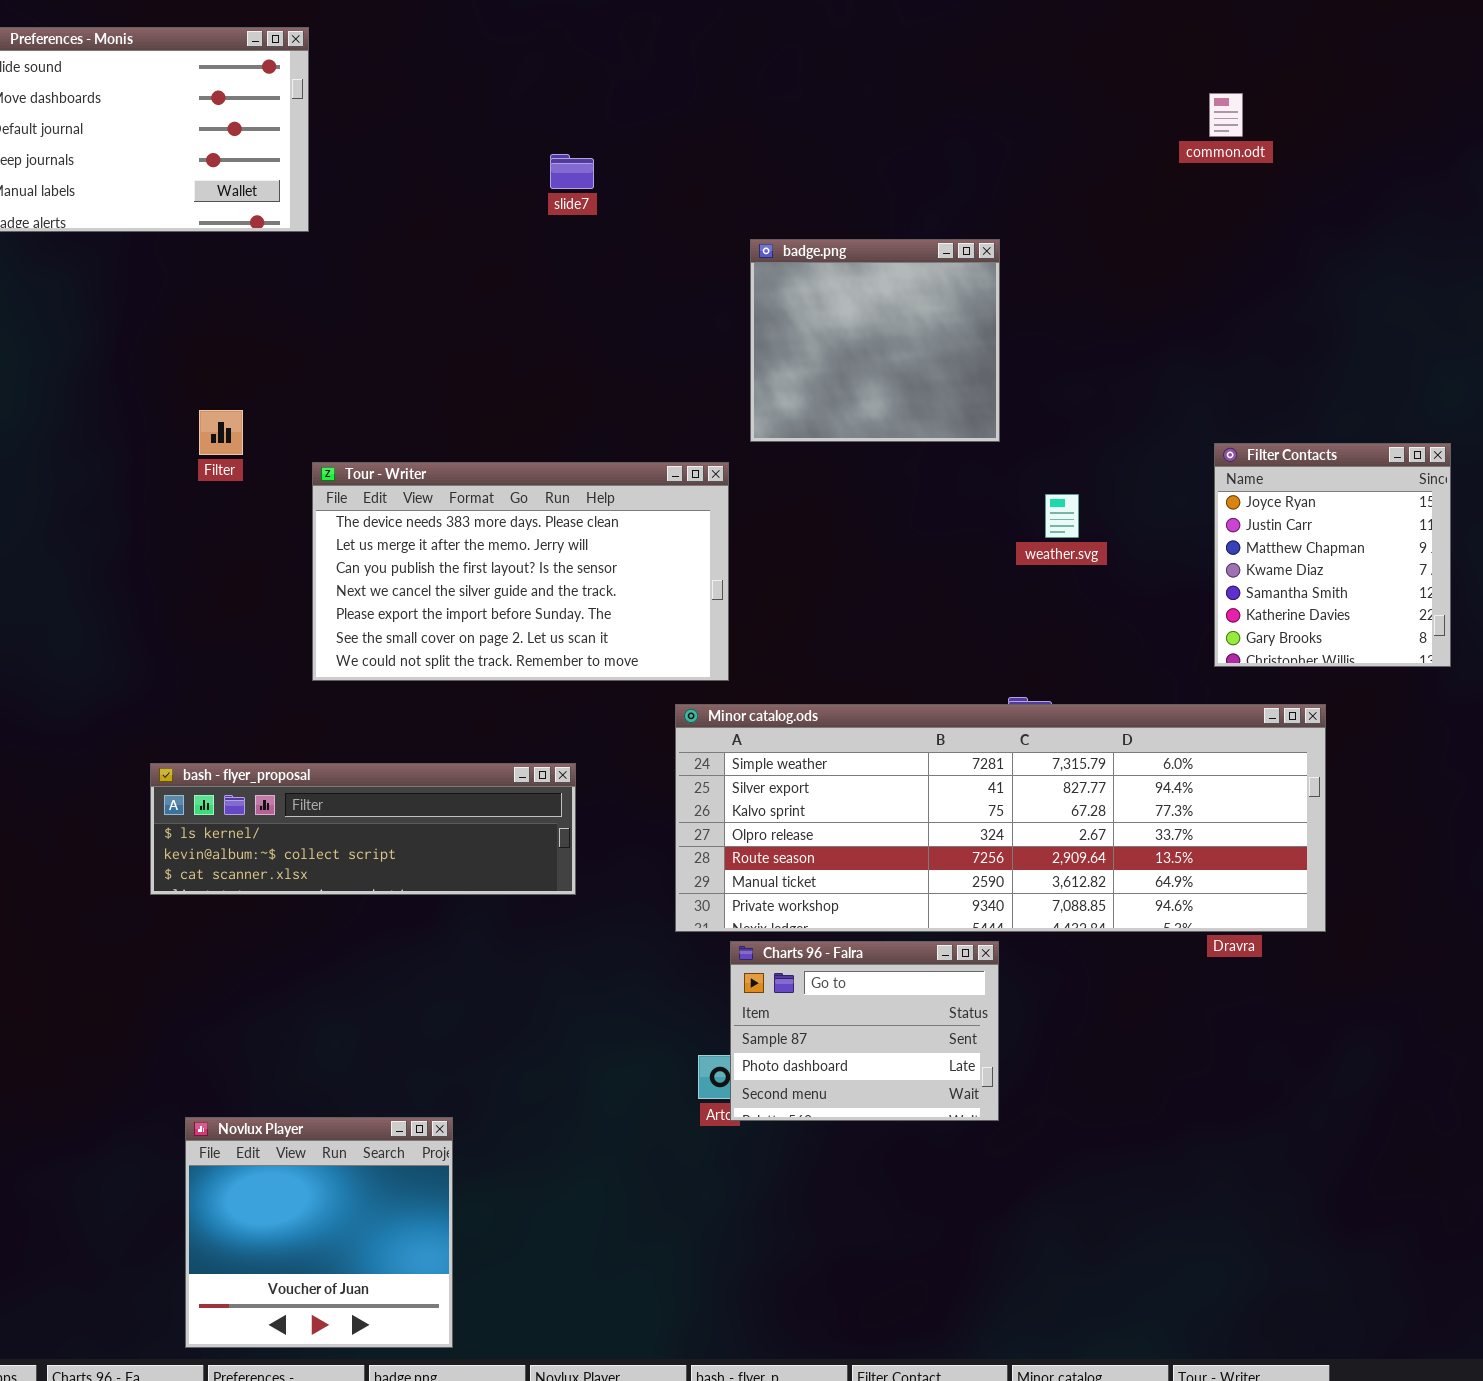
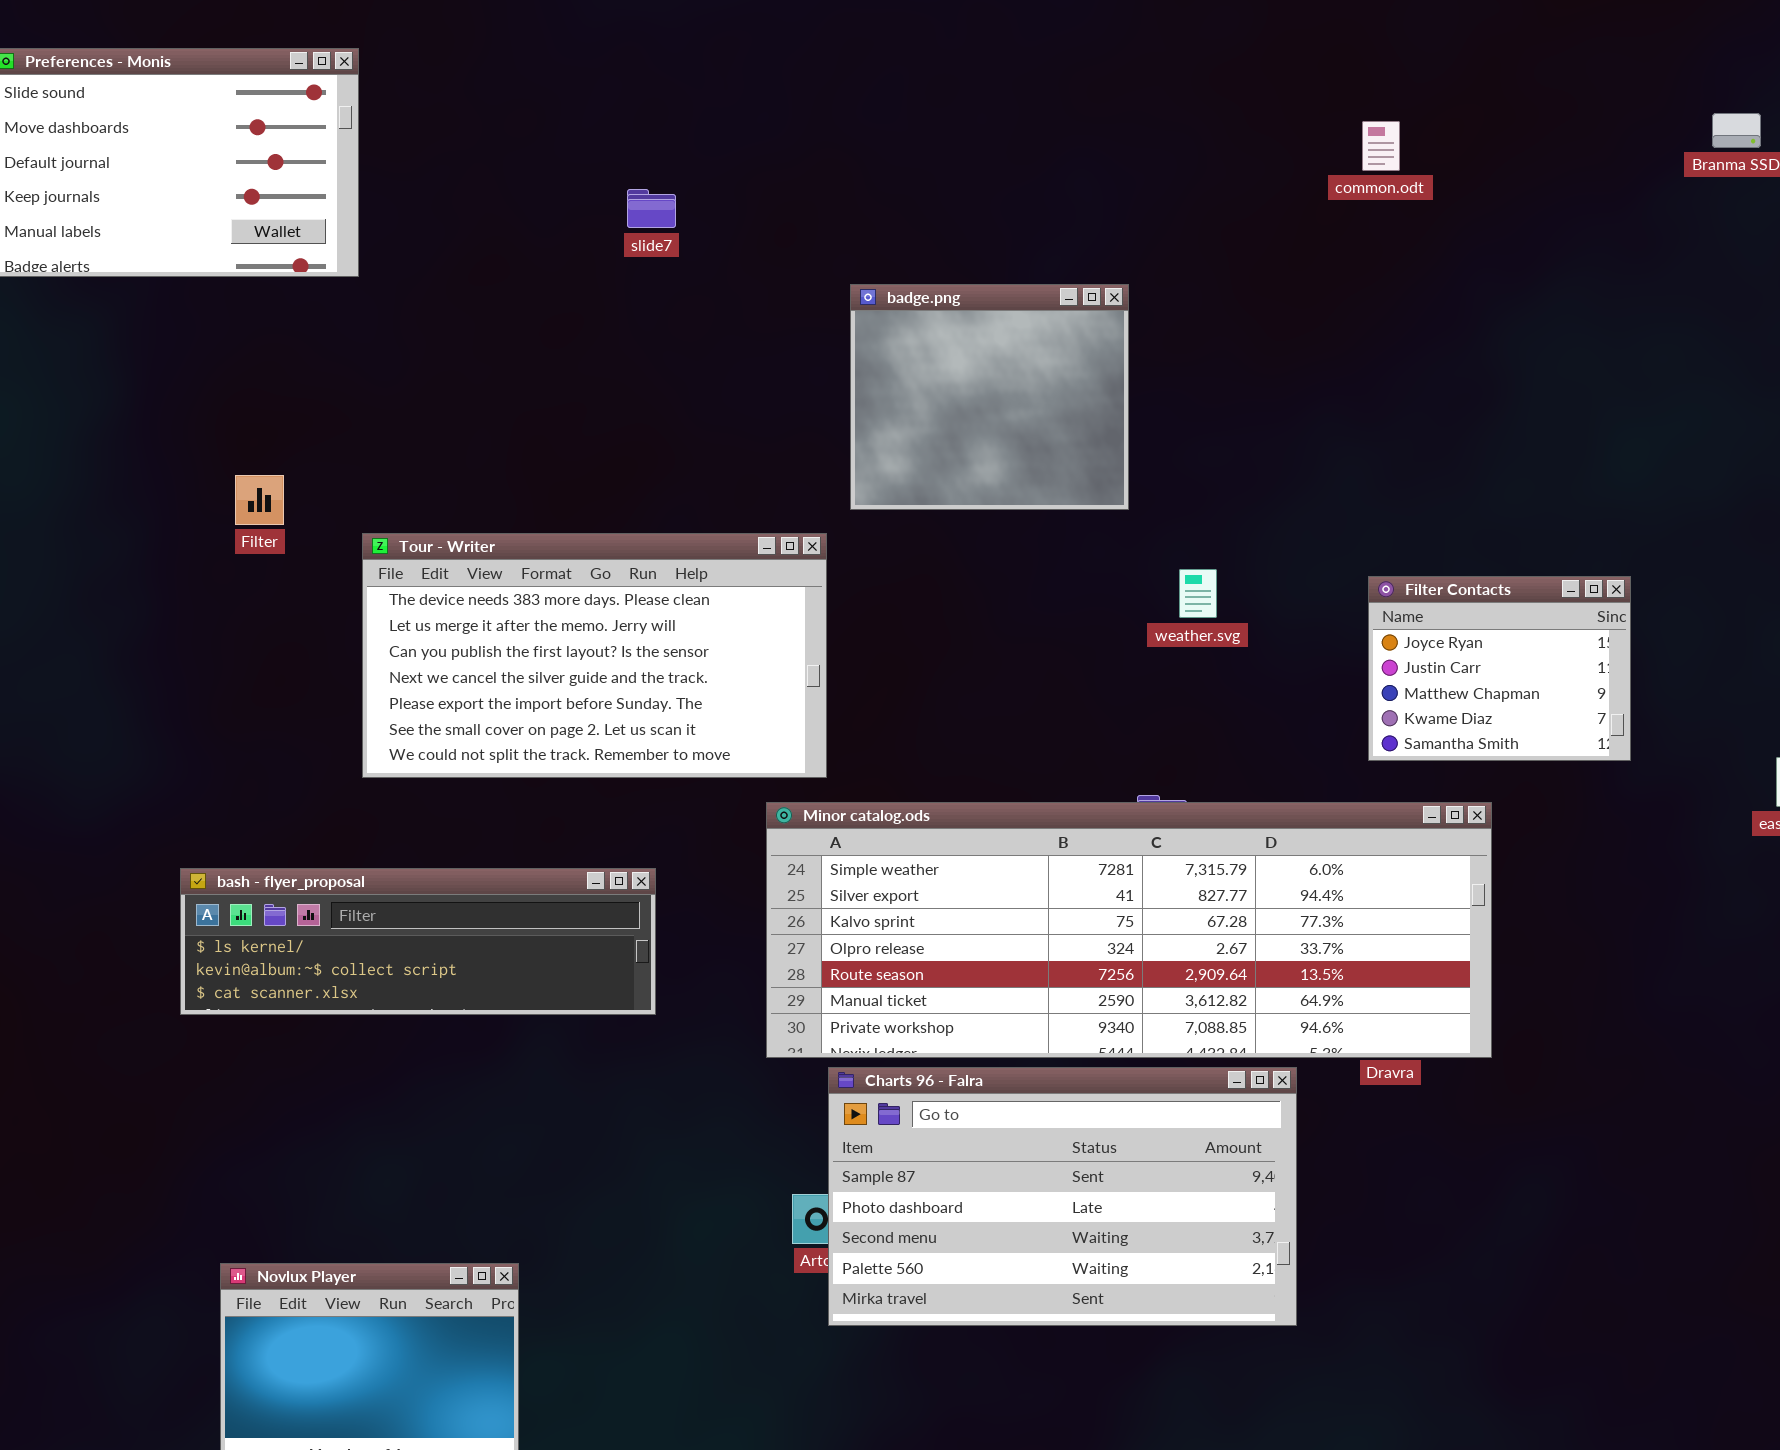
Filter Contacts: [1214,443,1451,667] -> [1368,576,1631,761], resized
Charts 96 - Falra: [730,941,999,1121] -> [828,1067,1297,1326], resized

